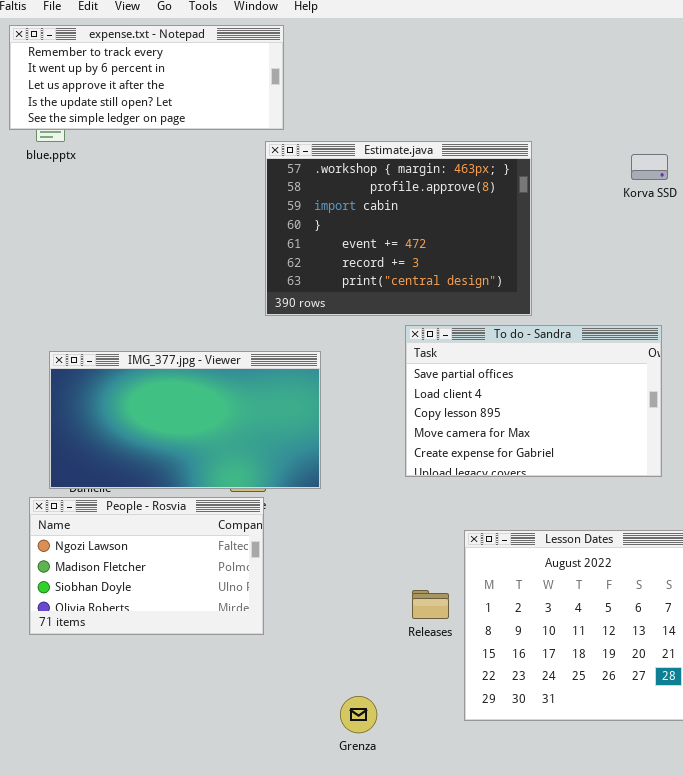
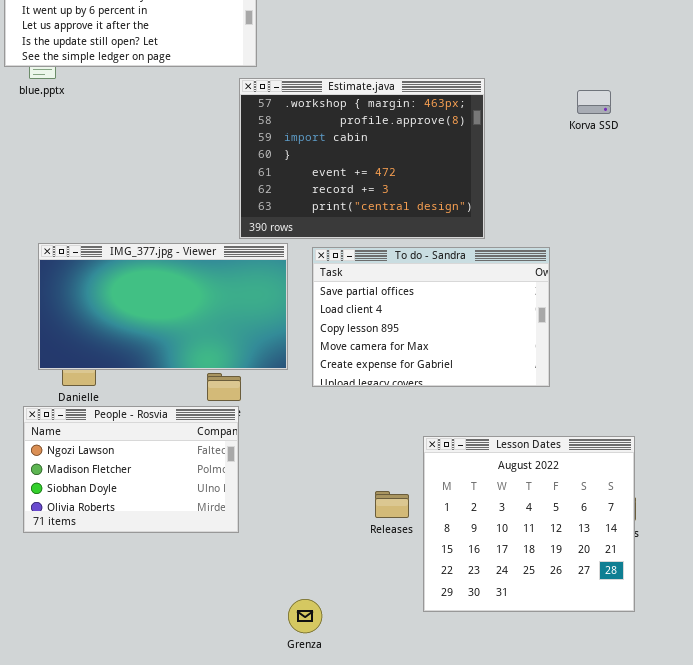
To do - Sandra: [405,325,662,477] -> [312,247,550,387], moved
IMG_377.jpg - Viewer: [49,351,321,489] -> [38,243,288,370], moved
Grenza: [340,696,377,733] -> [288,599,322,633], moved

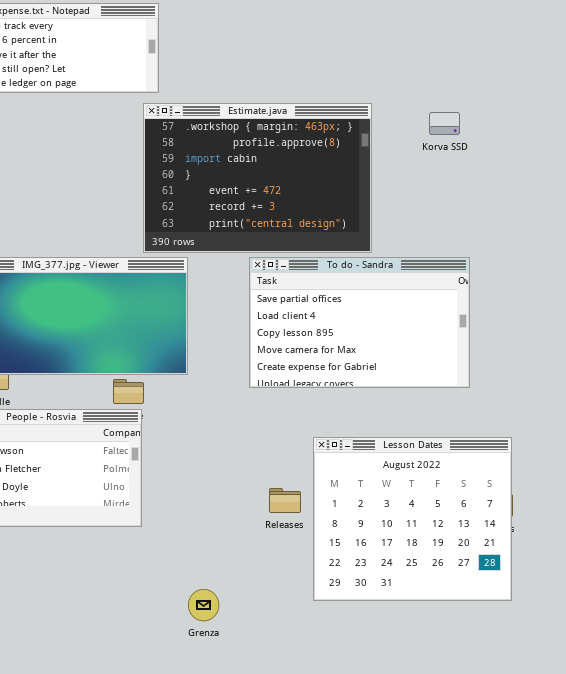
Korva SSD: [577,90,611,114] -> [429,112,460,135], moved
To do - Sandra: [312,247,550,387] -> [249,257,470,388], moved

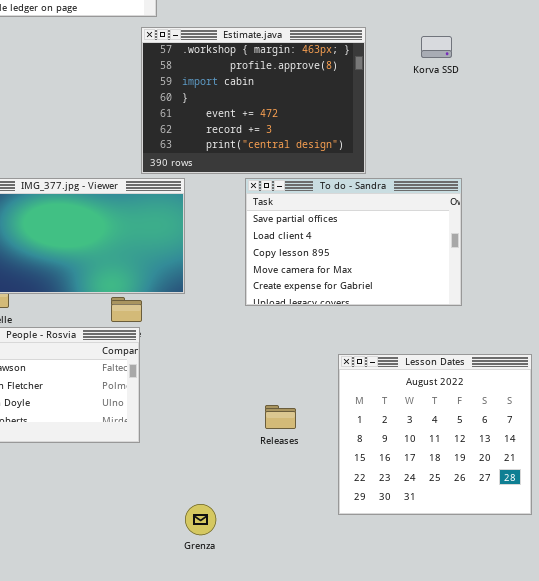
Lesson Dates: [313,437,512,601] -> [338,354,532,515], moved

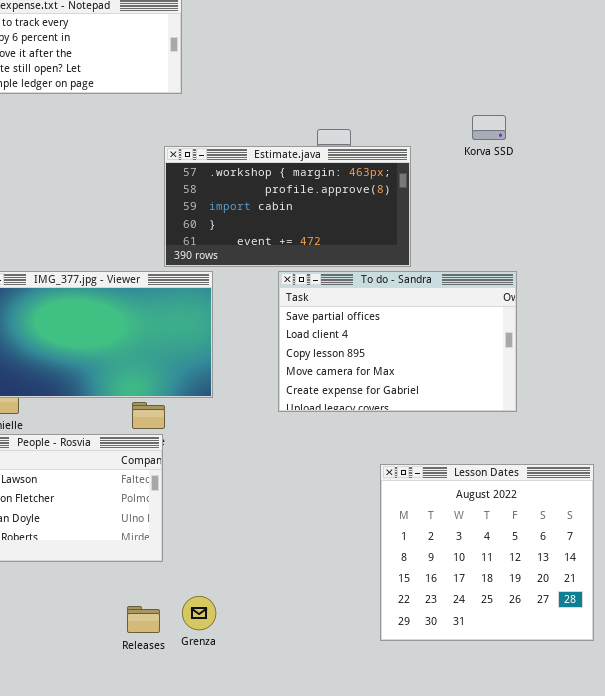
Estimate.java: [141,27,366,174] -> [164,146,411,267], resized
Releases: [265,405,296,429] -> [127,606,160,633], moved
Grenza: [185,504,216,535] -> [182,596,216,630], moved

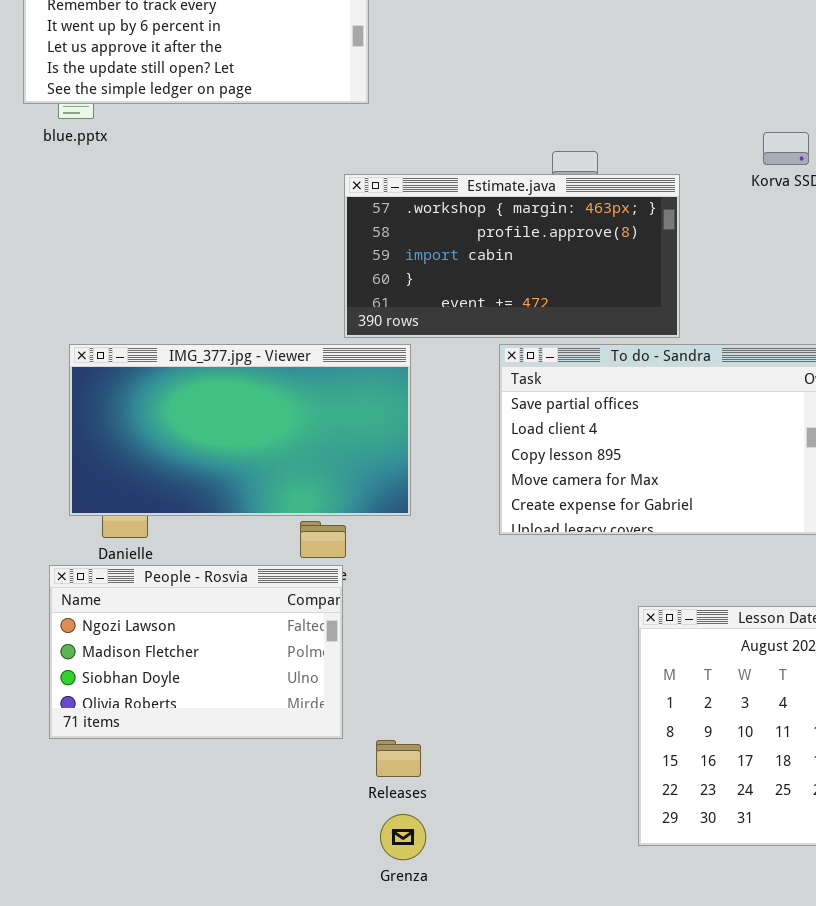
Grenza: [182,596,216,630] -> [380,814,426,860], moved
Releases: [127,606,160,633] -> [376,740,421,777], moved

